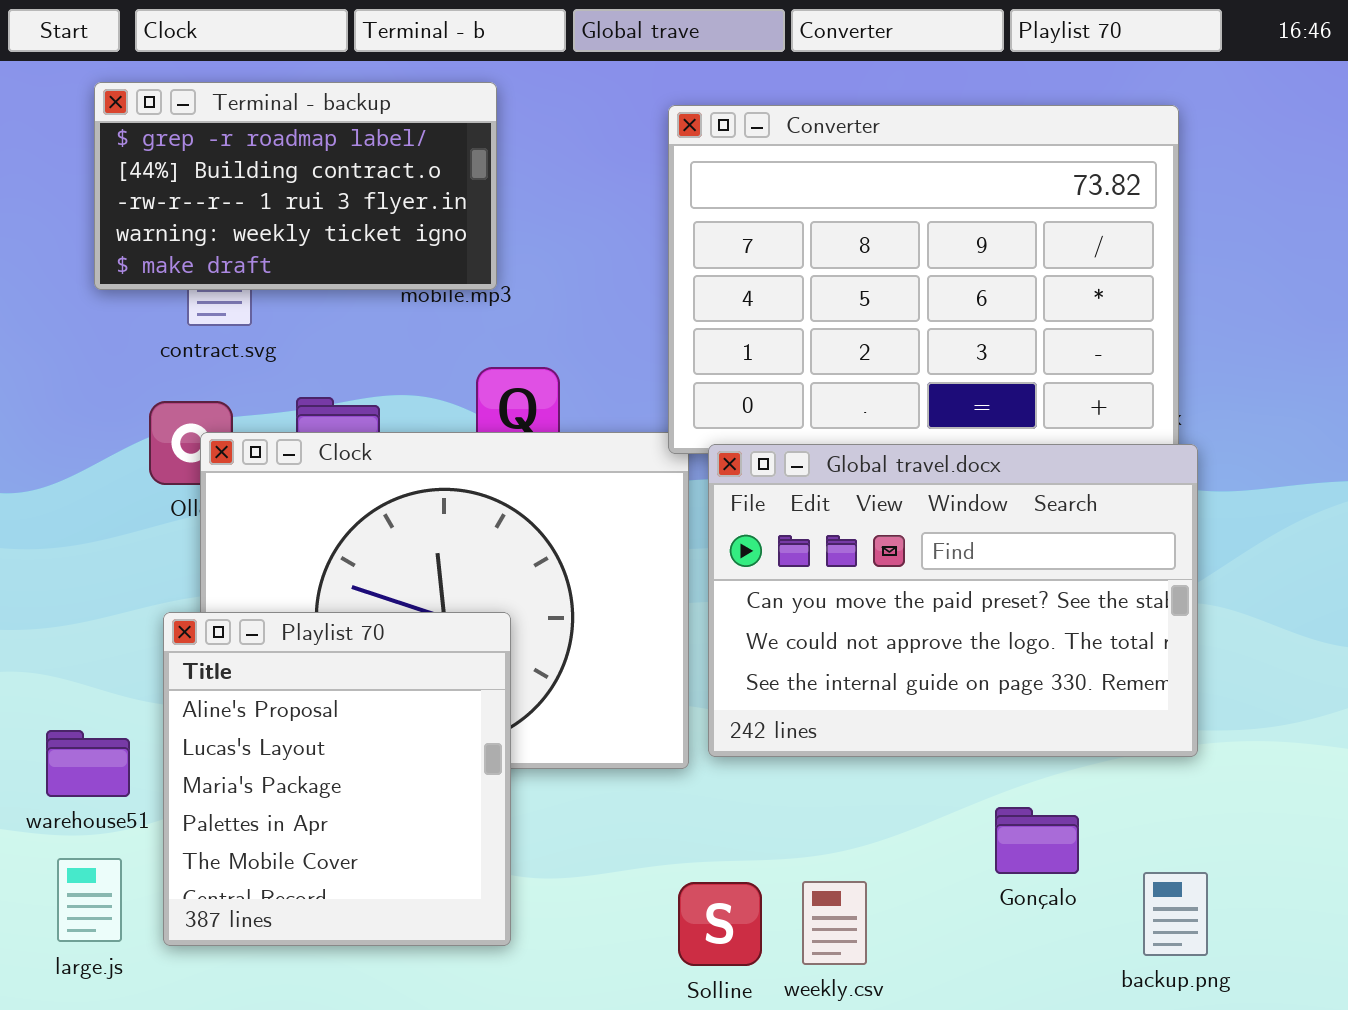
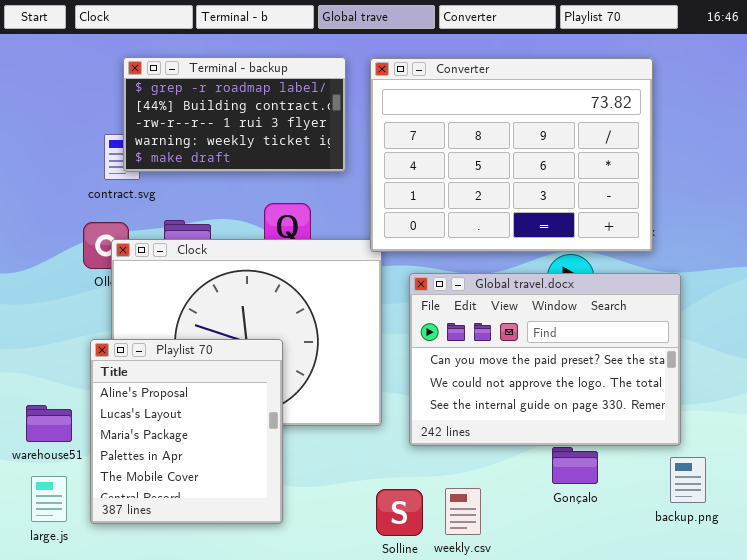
Terminal - backup: [94,82,497,290] -> [123,57,346,172], moved
Global travel.docx: [708,444,1198,757] -> [409,273,681,446], moved
backup.png: [1143,872,1208,956] -> [670,457,706,503], moved

